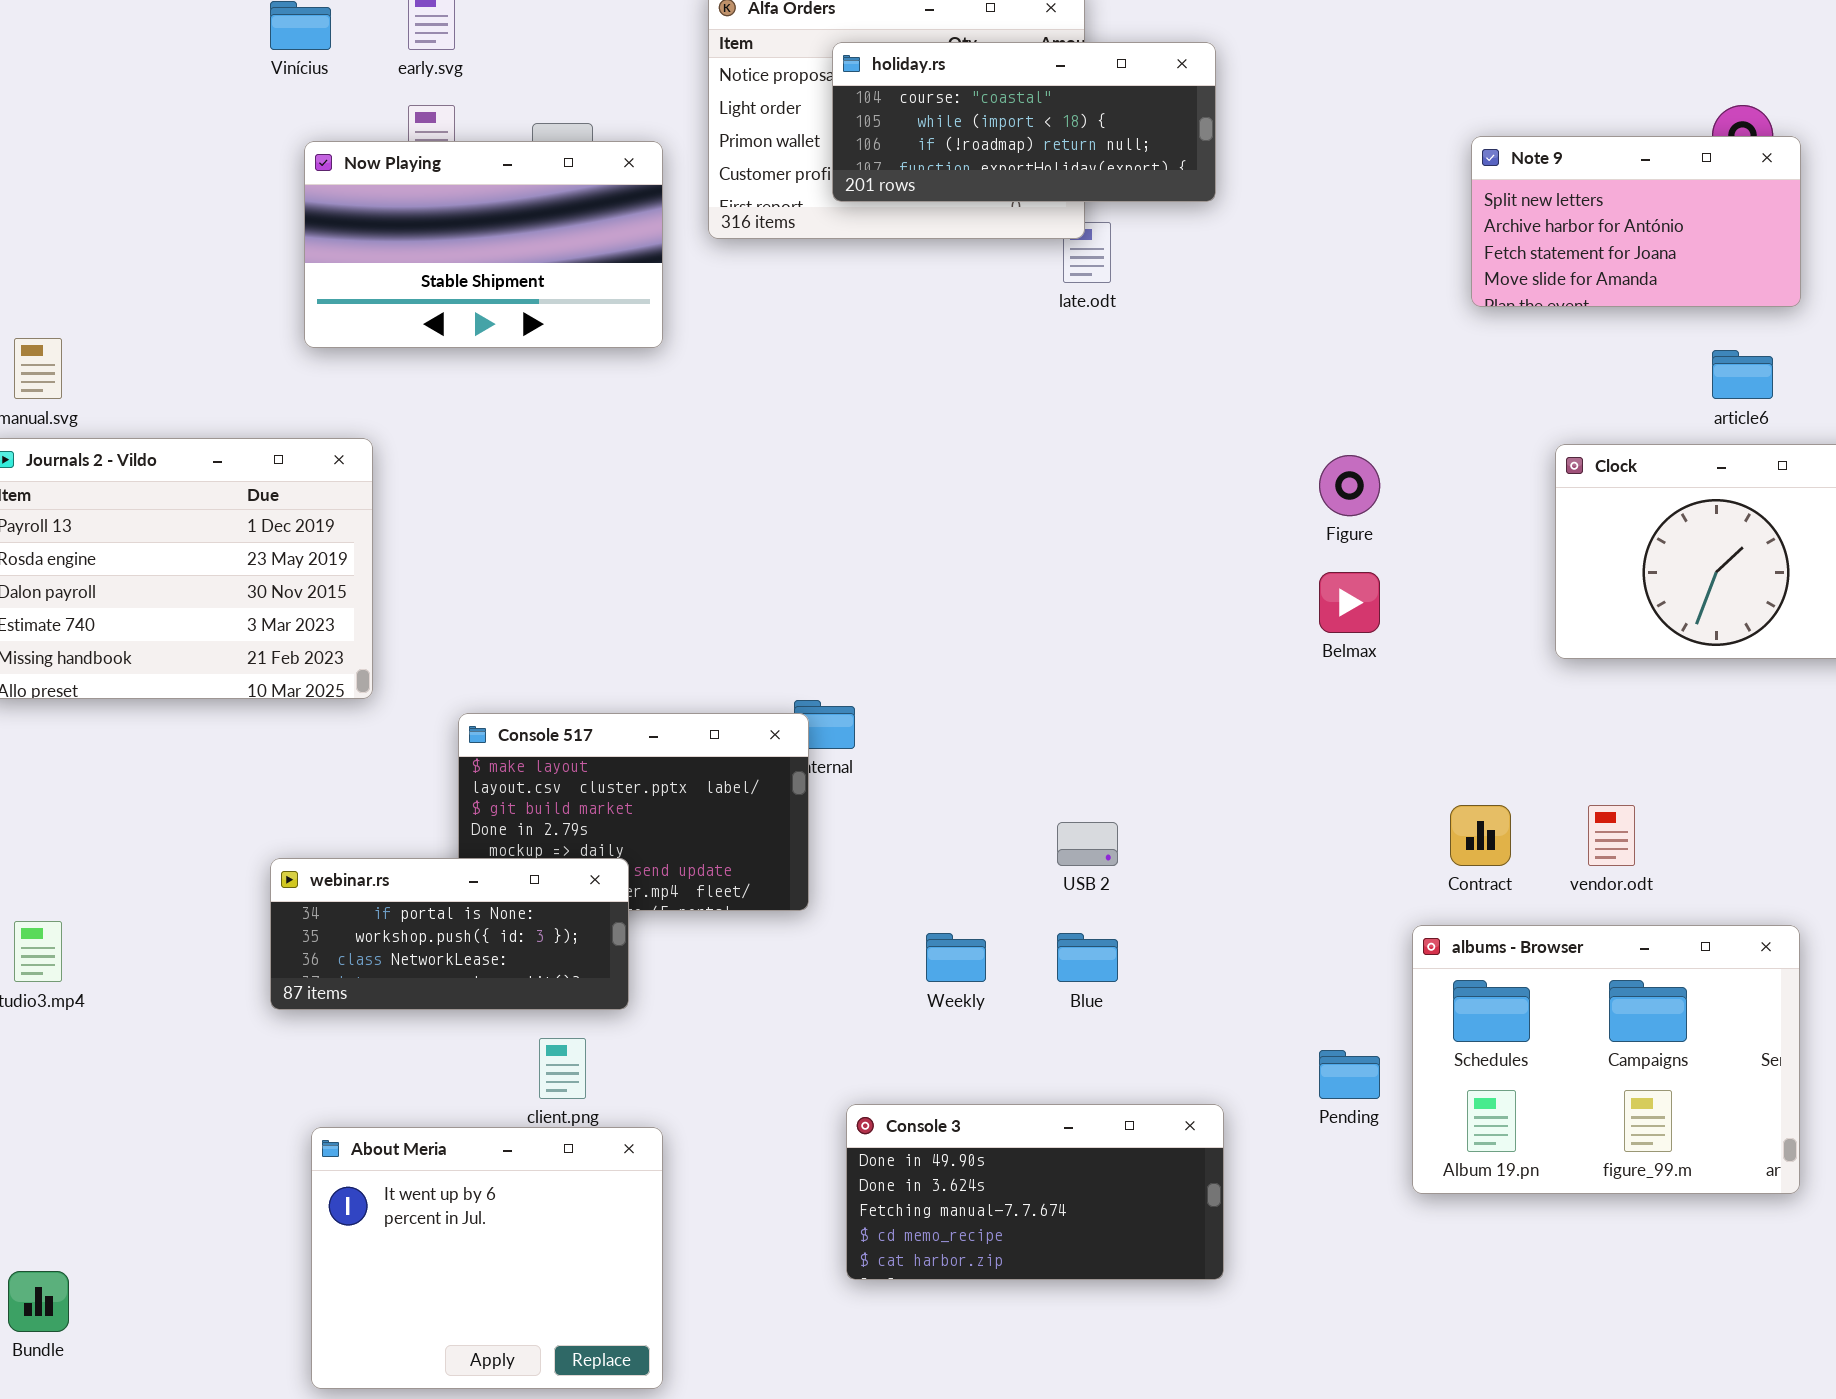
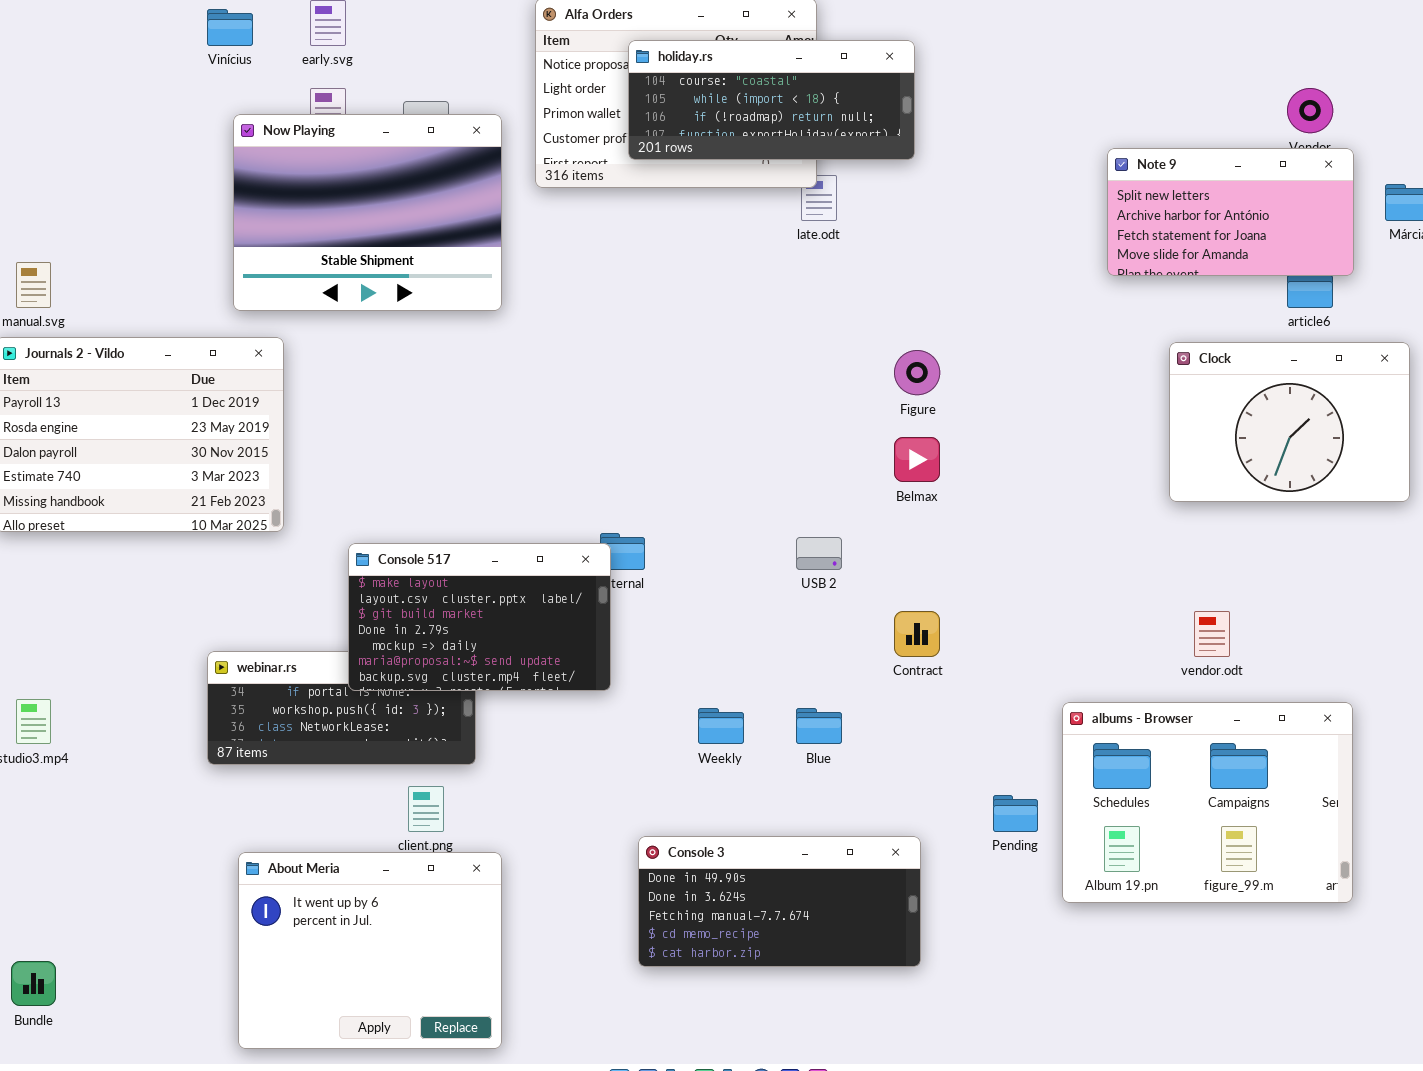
Note 9: [1471,136,1801,307] -> [1107,148,1354,276], moved
Now Playing: [304,141,663,348] -> [233,114,502,311], resized
Figure: [1319,455,1380,516] -> [894,350,940,395], moved
Belmax: [1319,572,1380,633] -> [894,437,940,482], moved
Console 517: [458,713,809,911] -> [348,543,611,691], raised
Contract: [1450,805,1511,866] -> [894,611,940,657], moved
USB 2: [1057,822,1118,866] -> [796,537,842,570], moved

